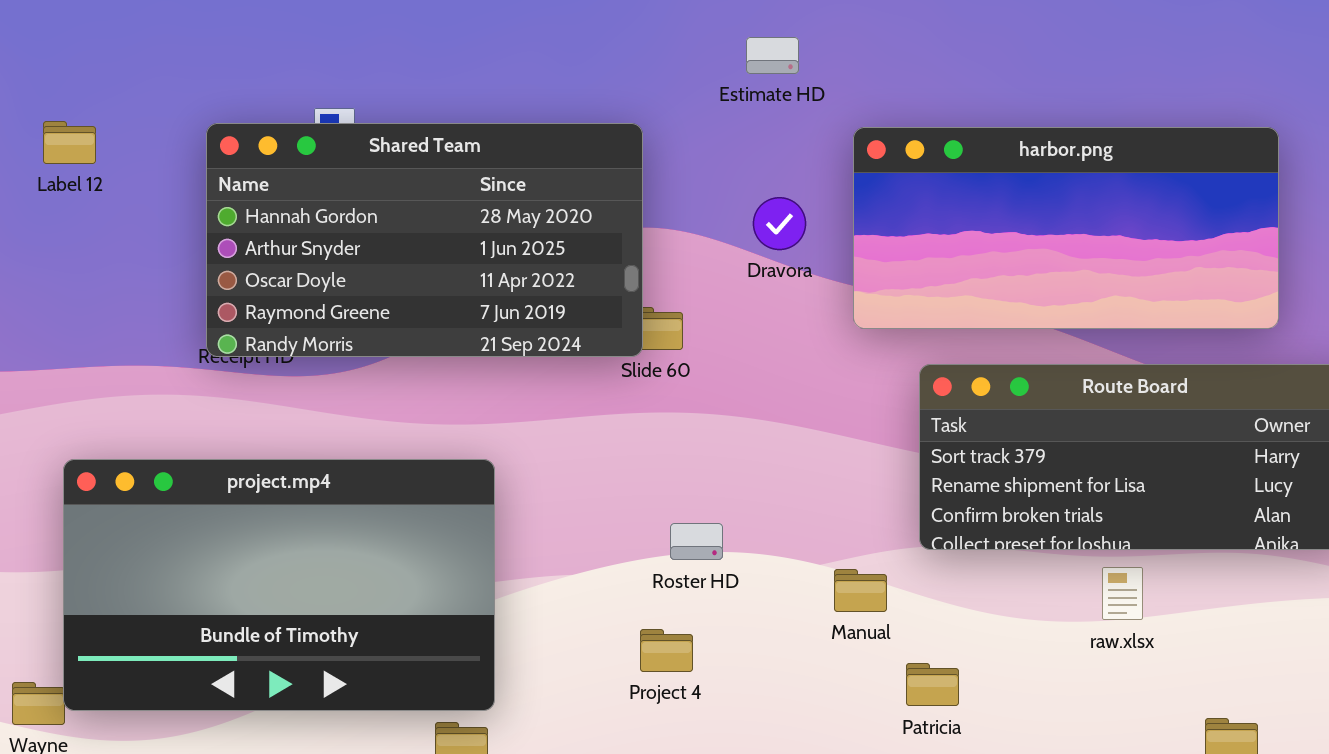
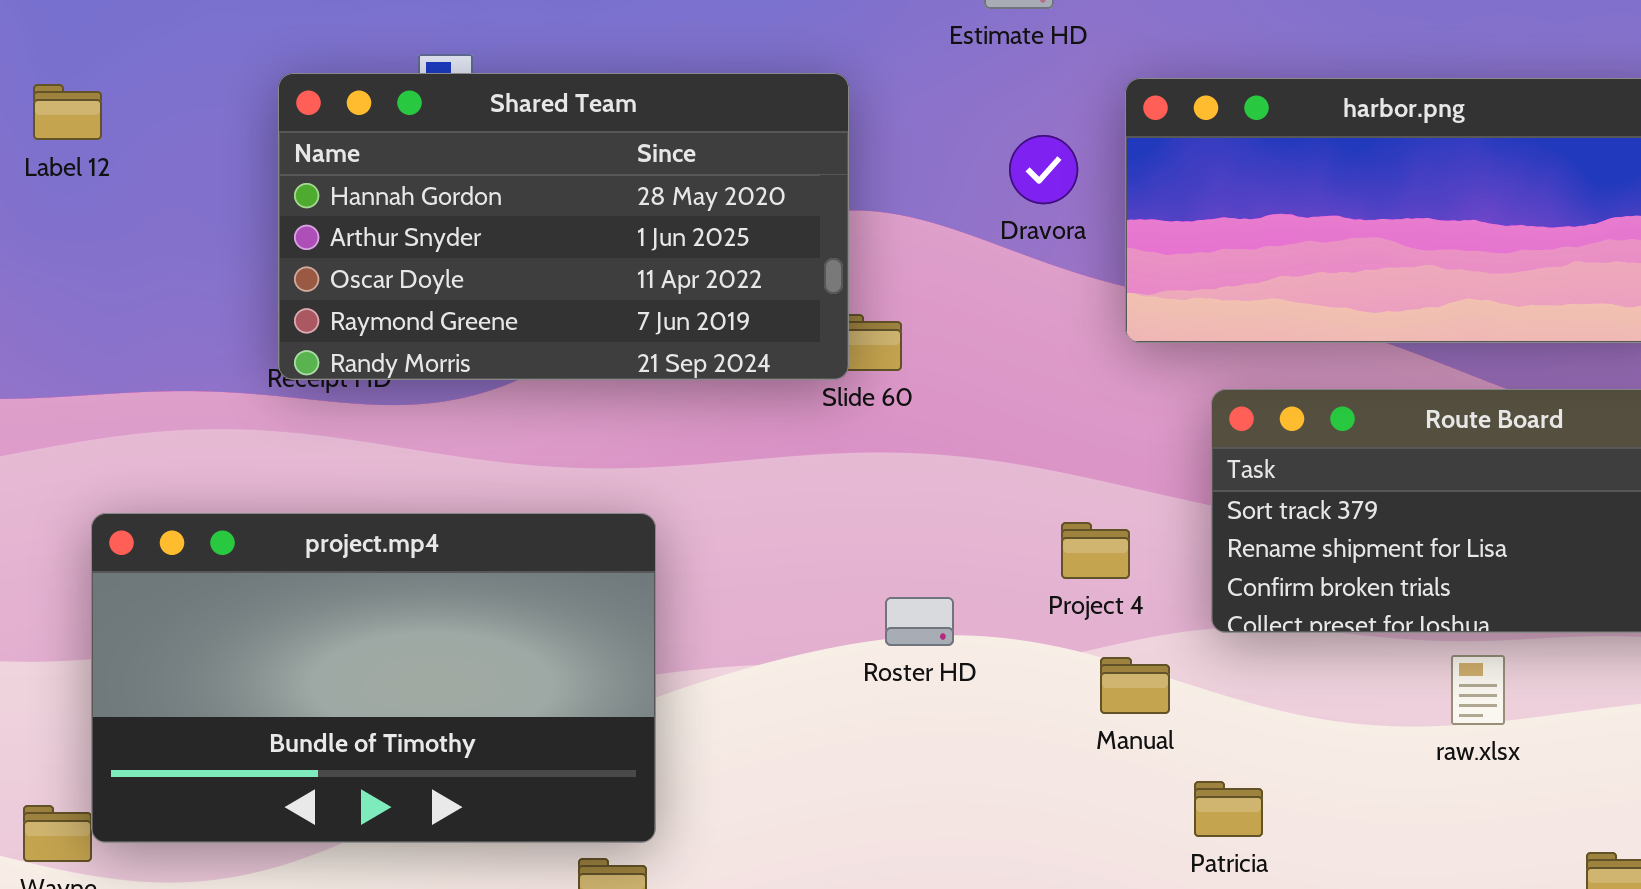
Label 12: [43,121,96,164] -> [33,84,102,140], moved
Dravora: [753,197,806,250] -> [1009,135,1078,204], moved
Project 4: [640,629,693,672] -> [1061,522,1130,579], moved

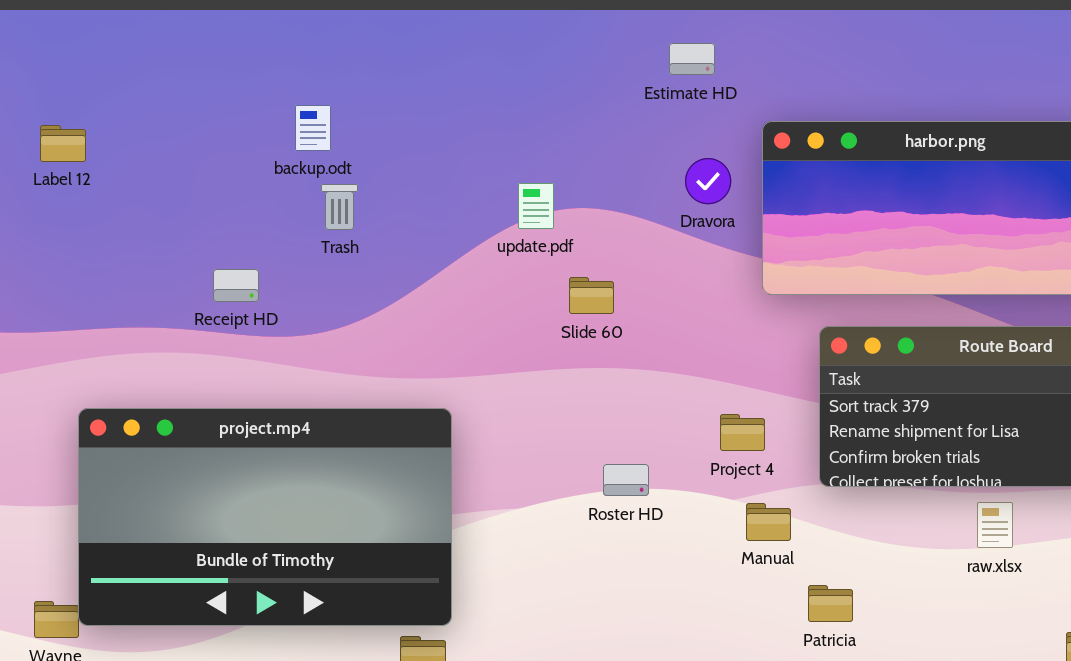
Shared Team: [278,73,849,380] -> none, closed

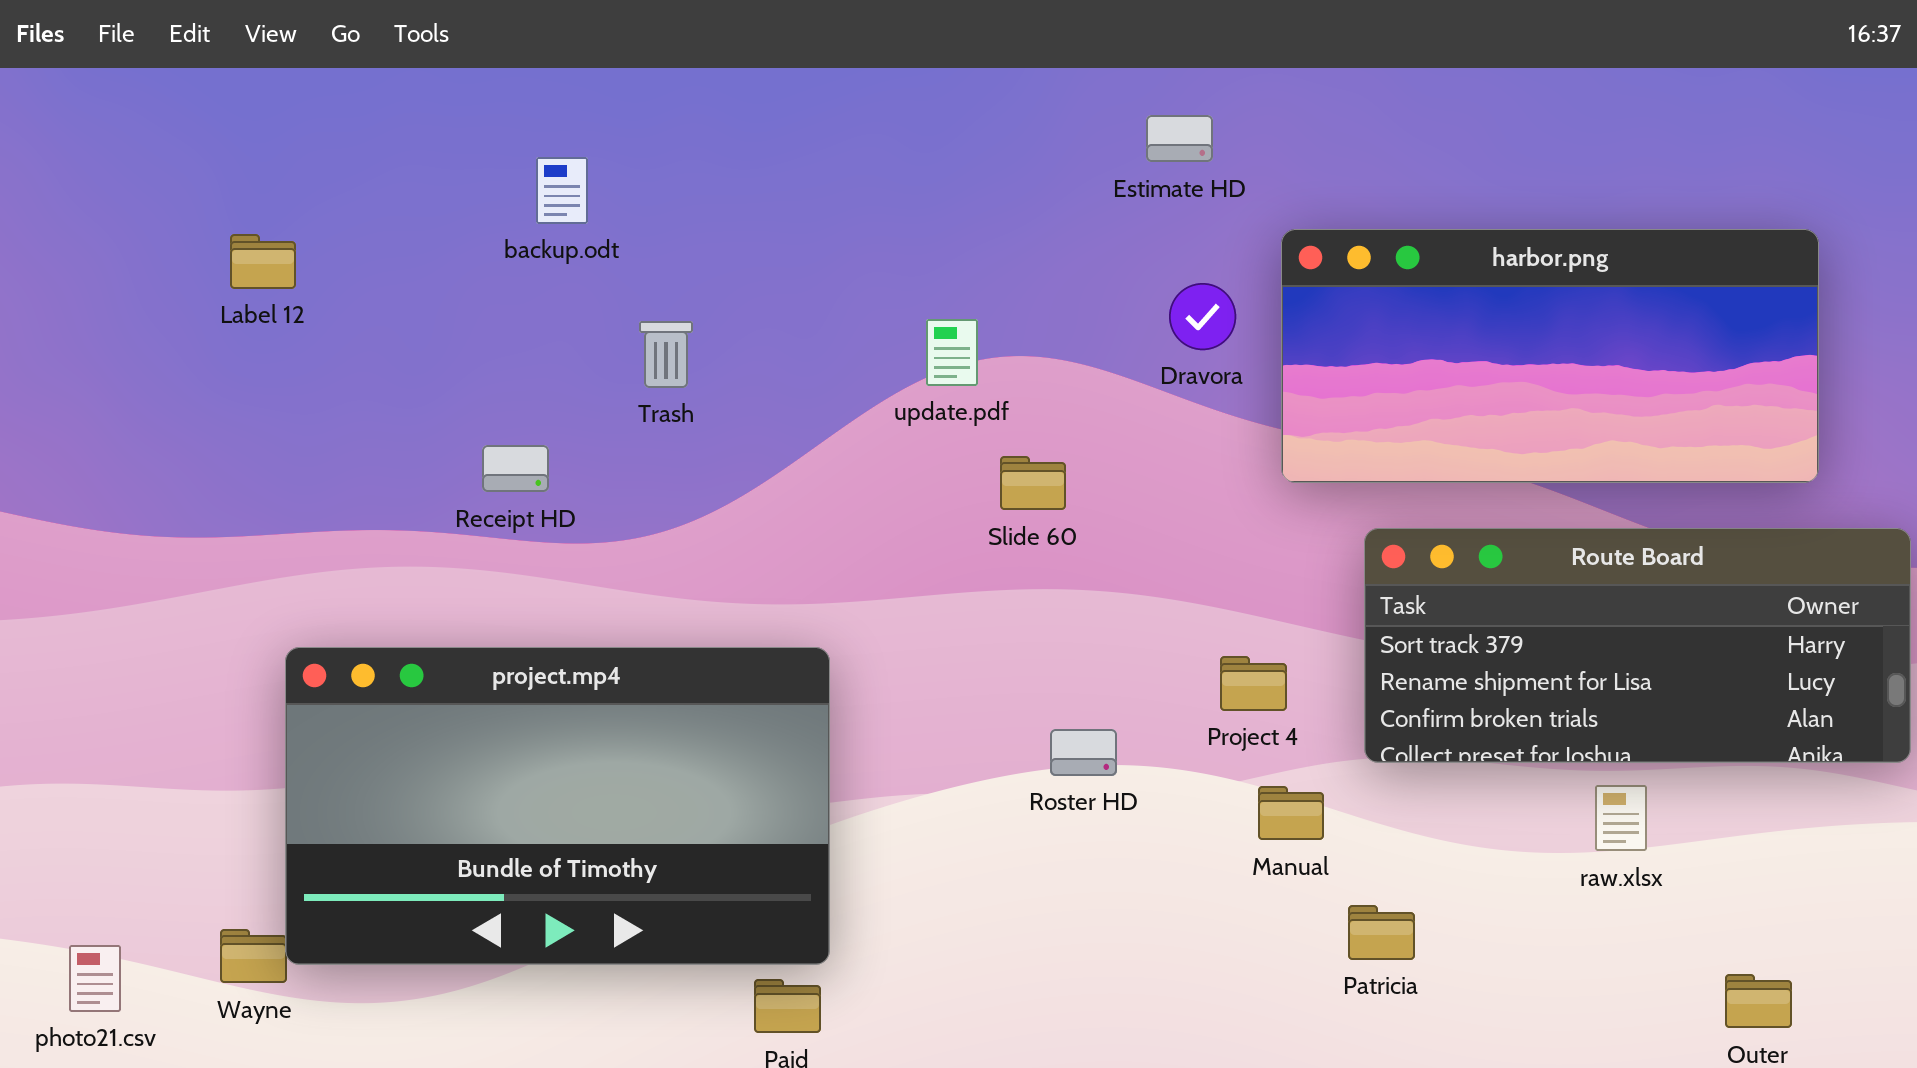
backup.odt: [295,105,331,151] -> [536,157,588,224], moved

